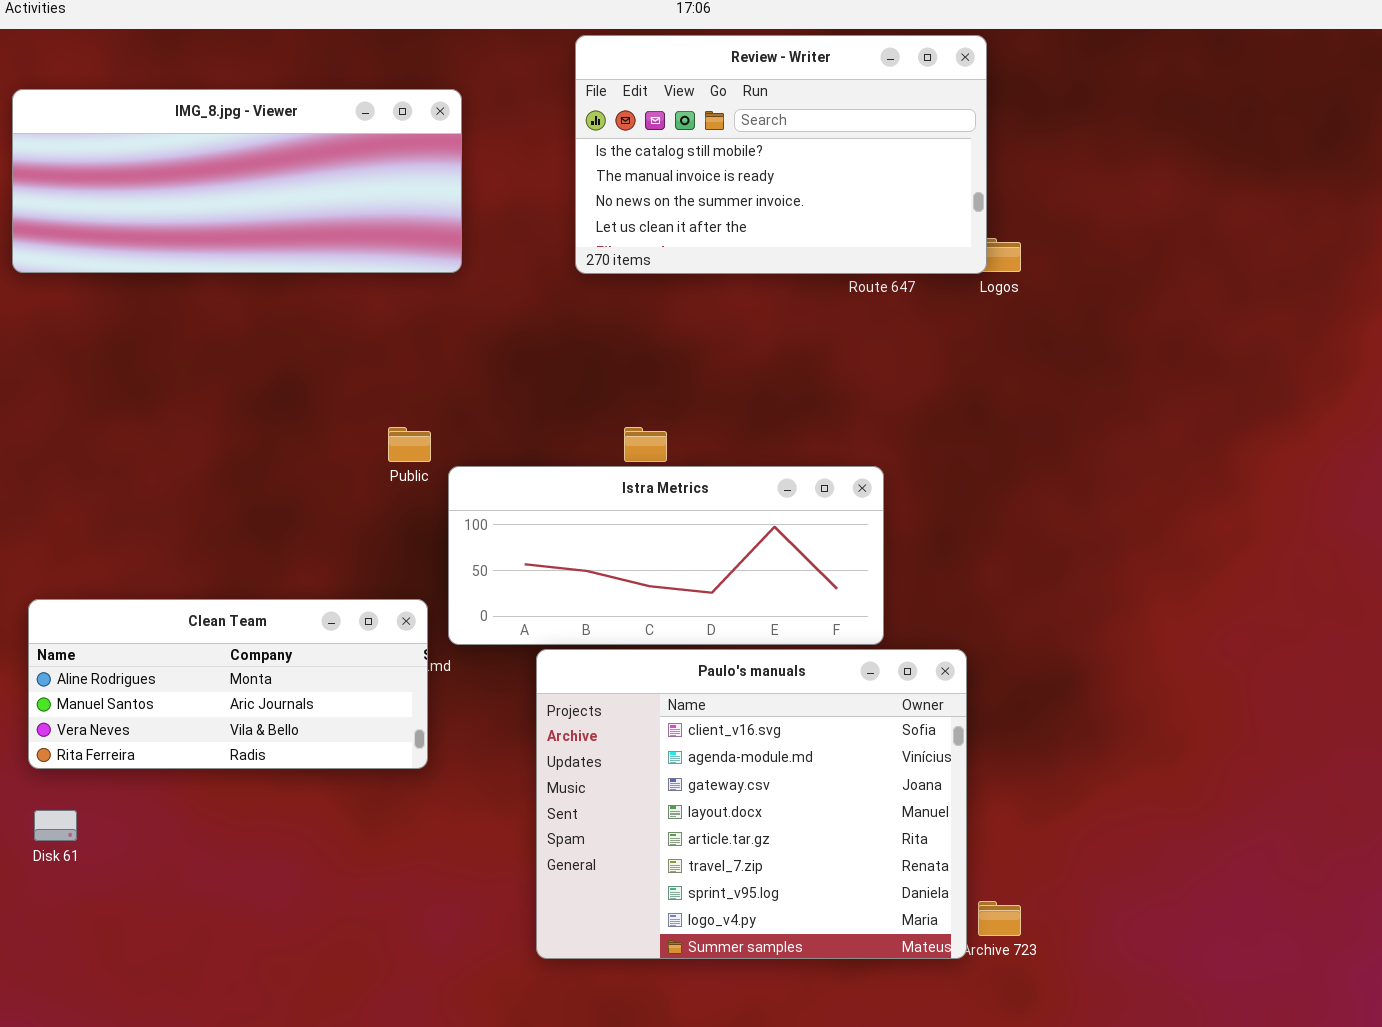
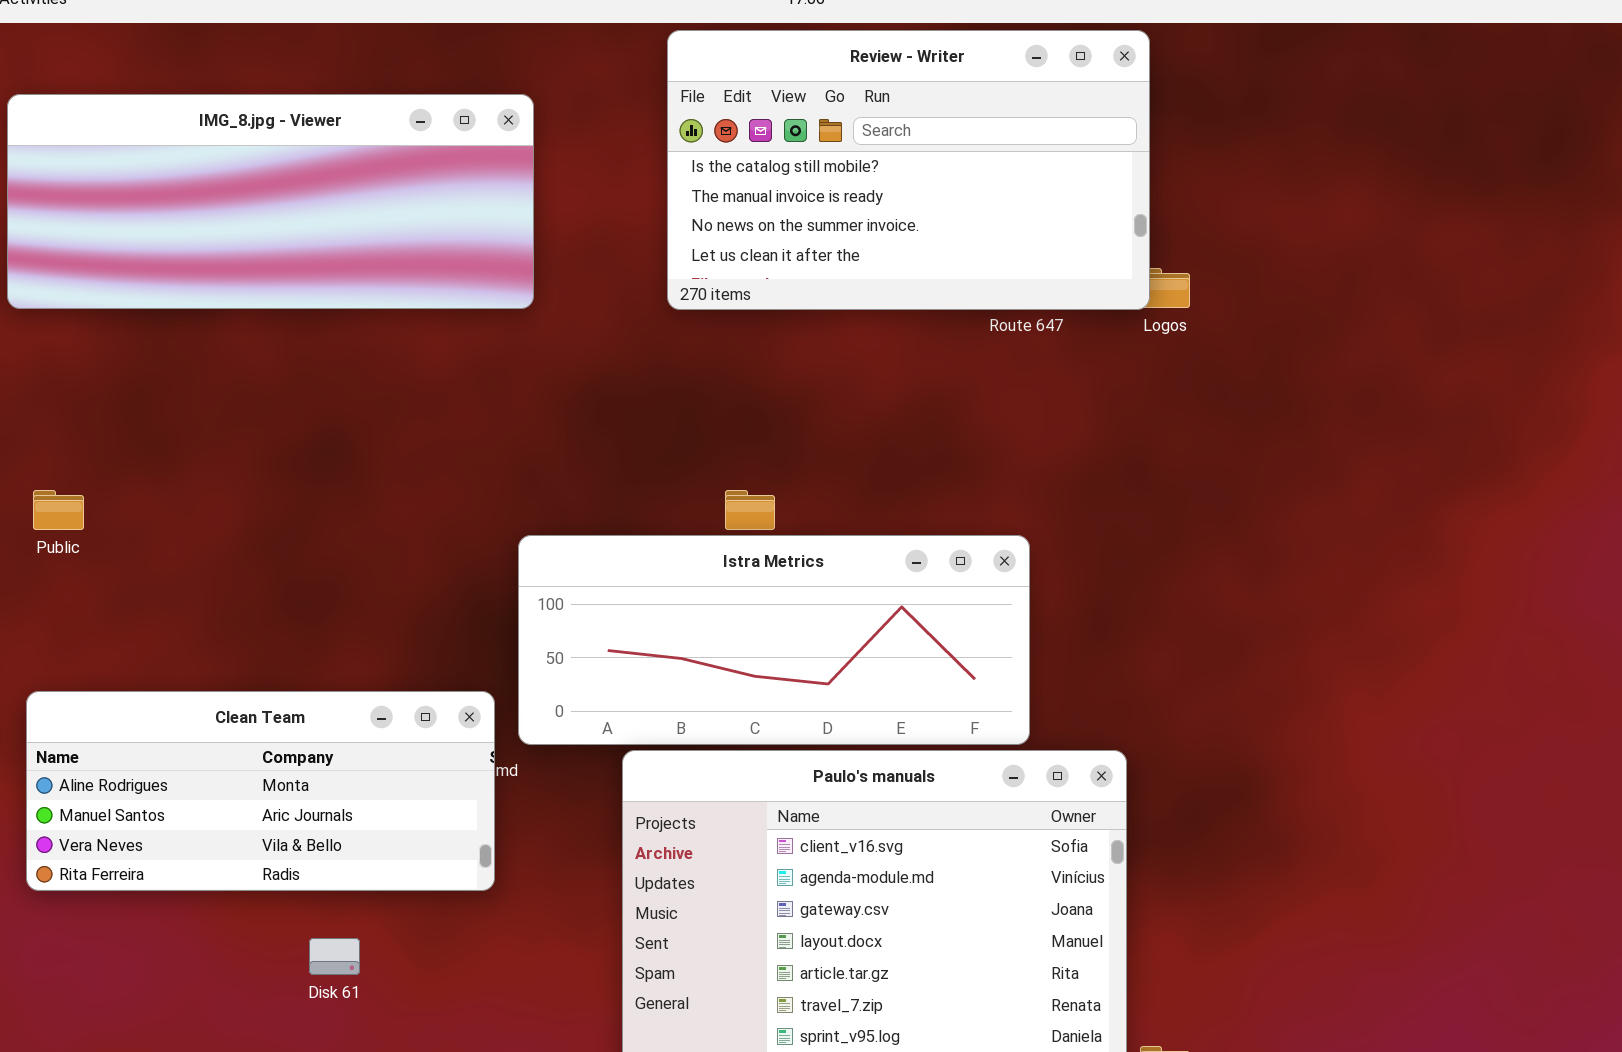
Public: [388,427,431,462] -> [33,490,84,530], moved
Disk 61: [34,810,77,841] -> [309,938,360,975], moved

